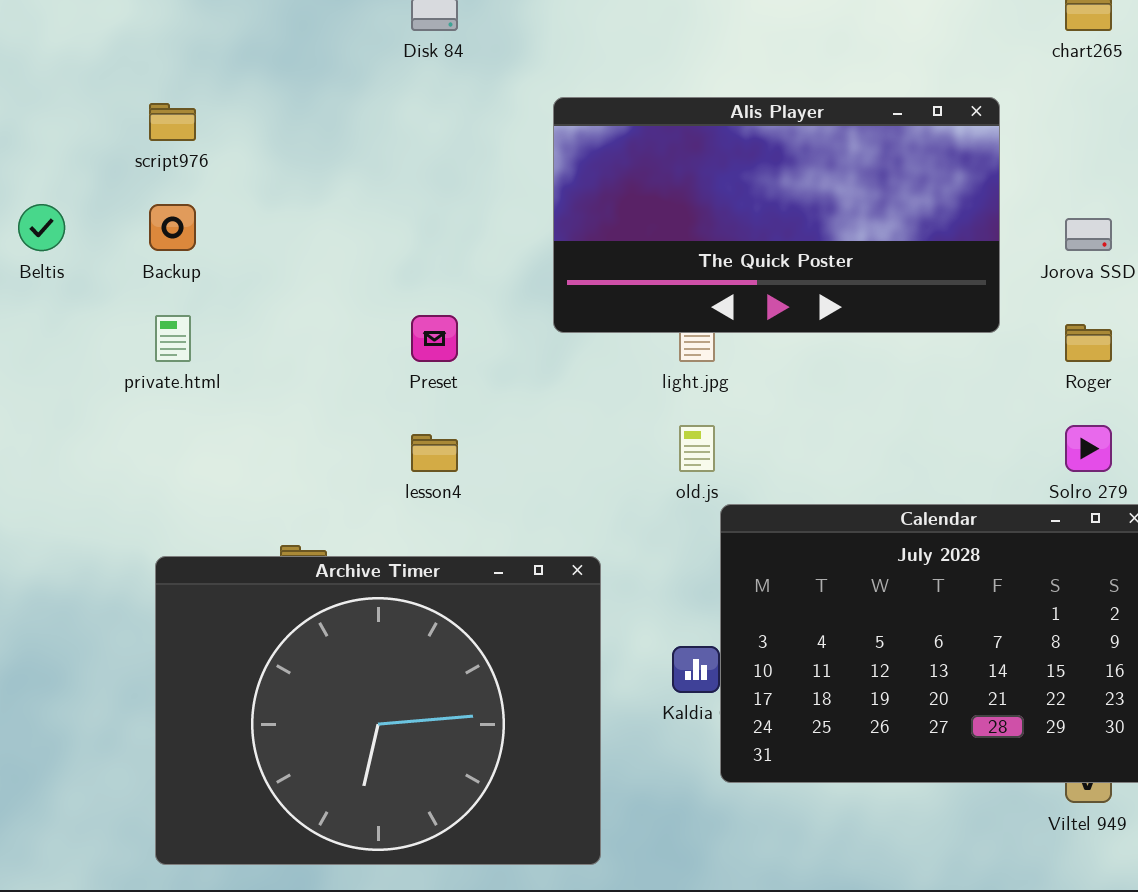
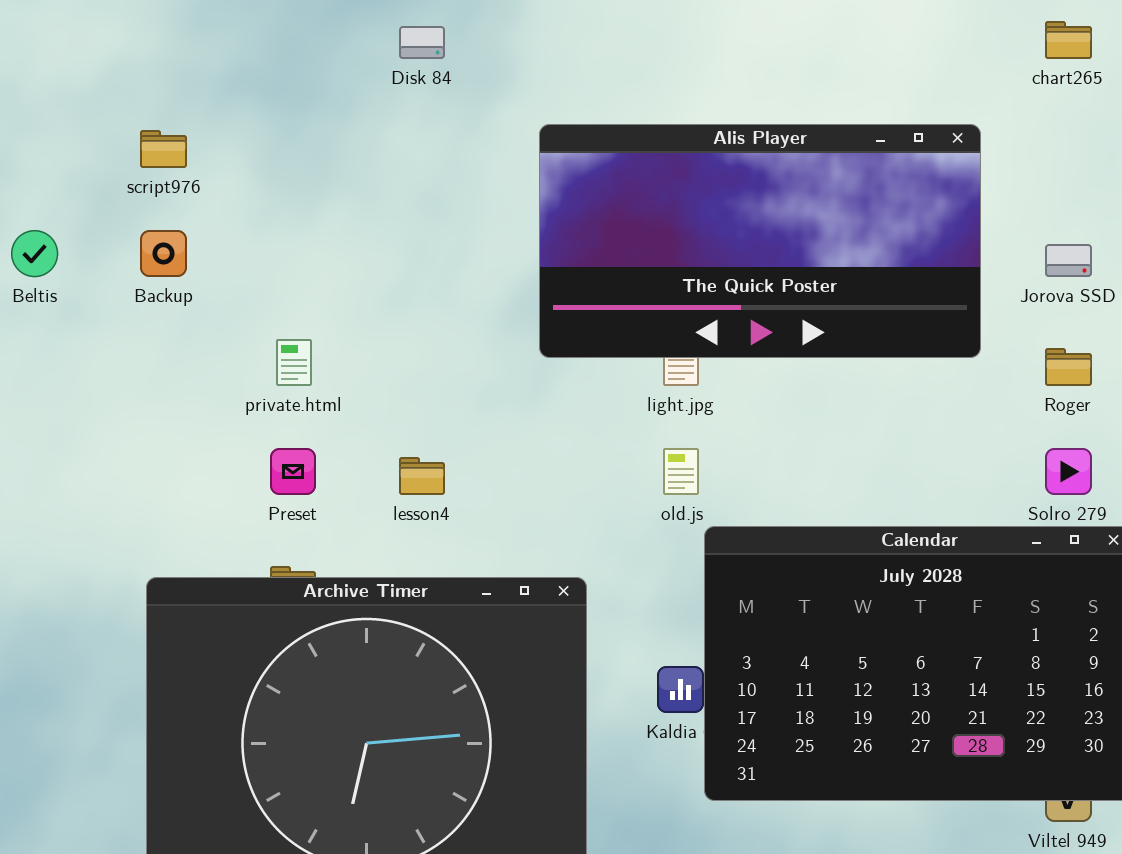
private.html: [155,315,191,362] -> [276,339,312,386], moved
Preset: [411,315,458,362] -> [270,448,316,495], moved

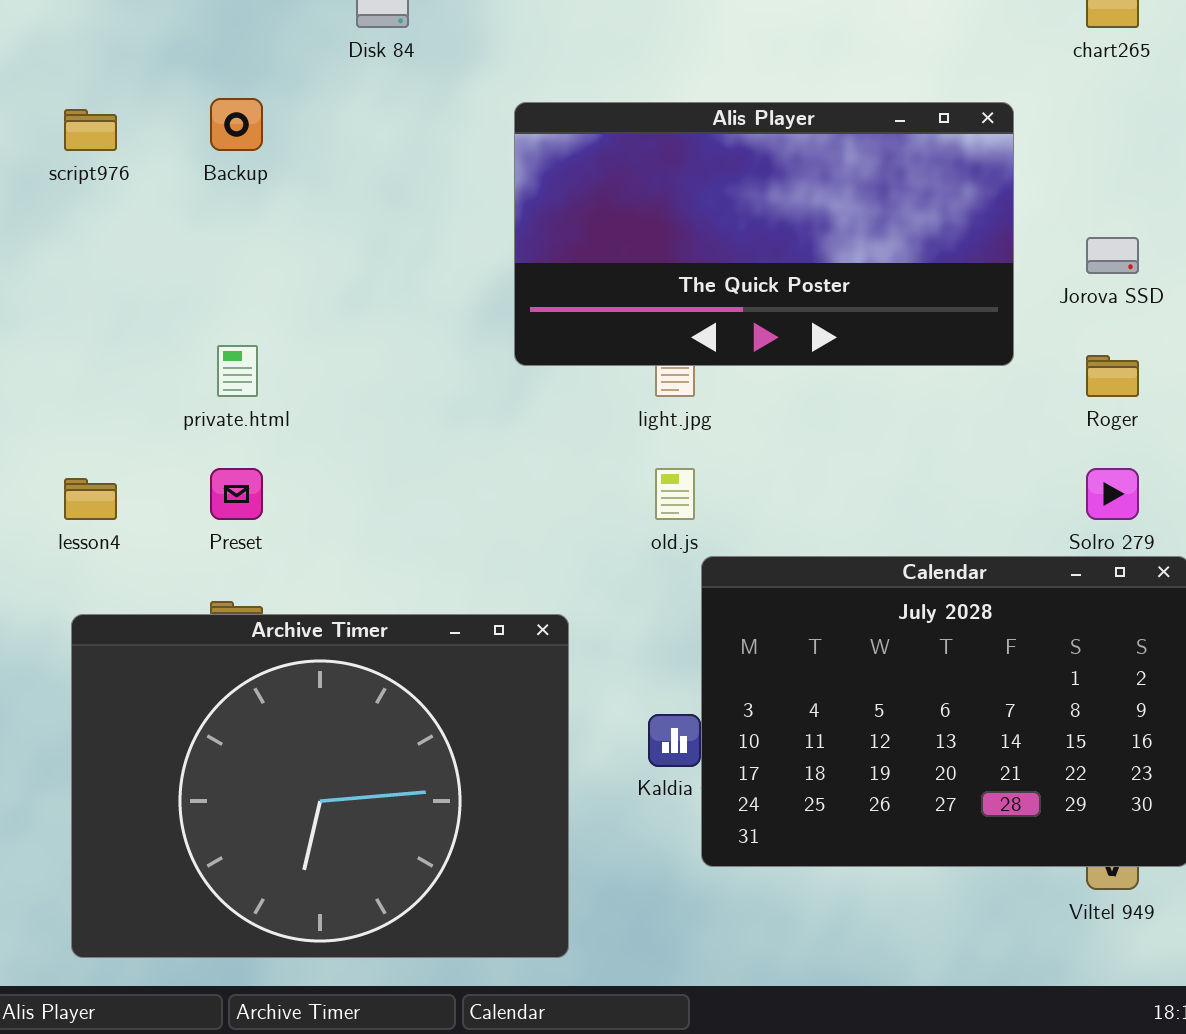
Backup: [140,230,187,277] -> [210,98,263,151], moved
lesson4: [399,457,445,495] -> [64,478,117,520], moved

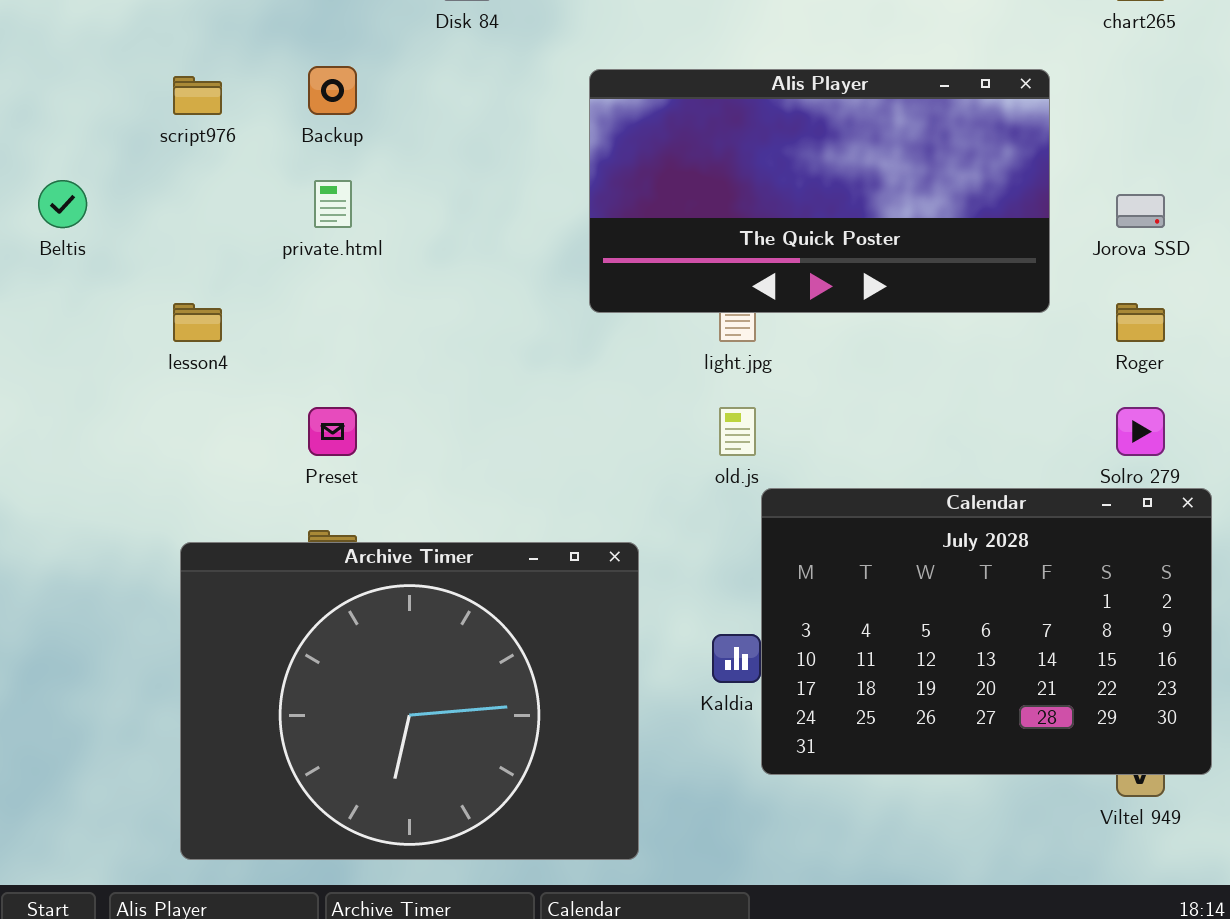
private.html: [217,345,258,397] -> [314,180,352,228], moved
lesson4: [64,478,117,520] -> [173,303,222,342], moved

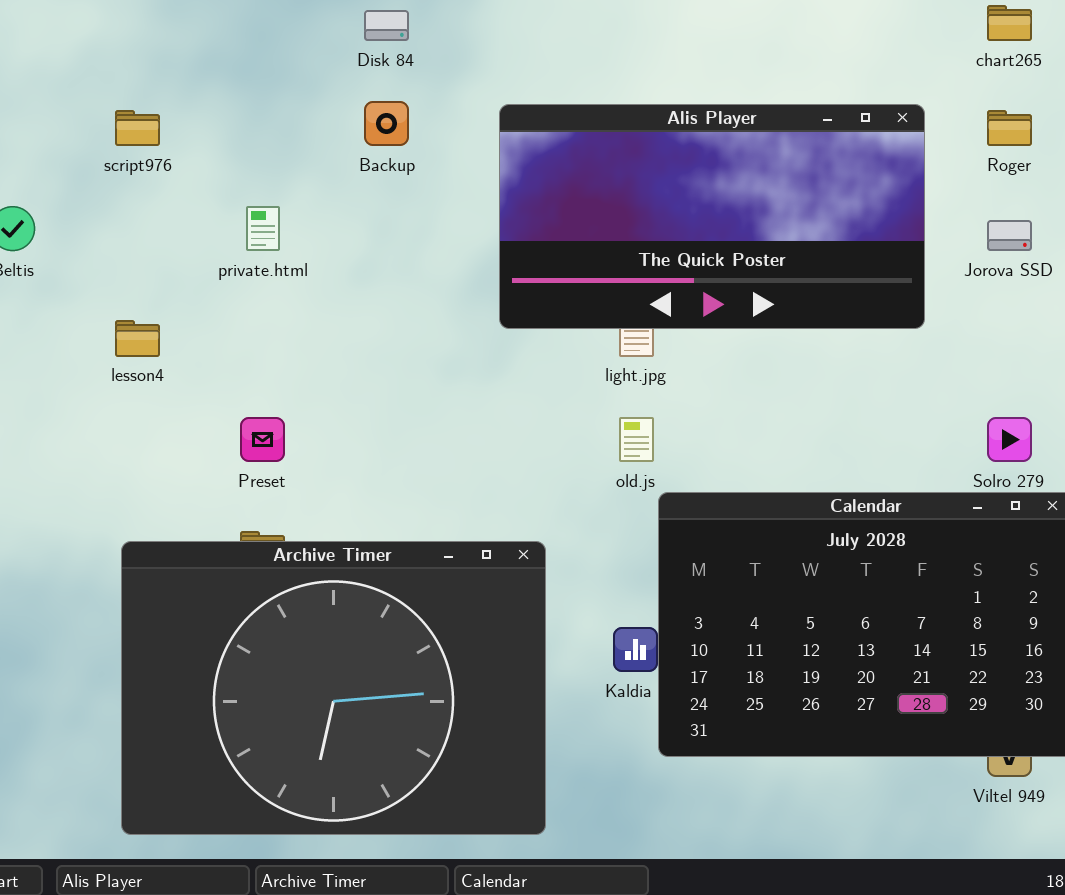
Backup: [308,66,357,115] -> [364,101,409,146], moved
Roger: [1116,303,1165,342] -> [987,110,1032,146], moved

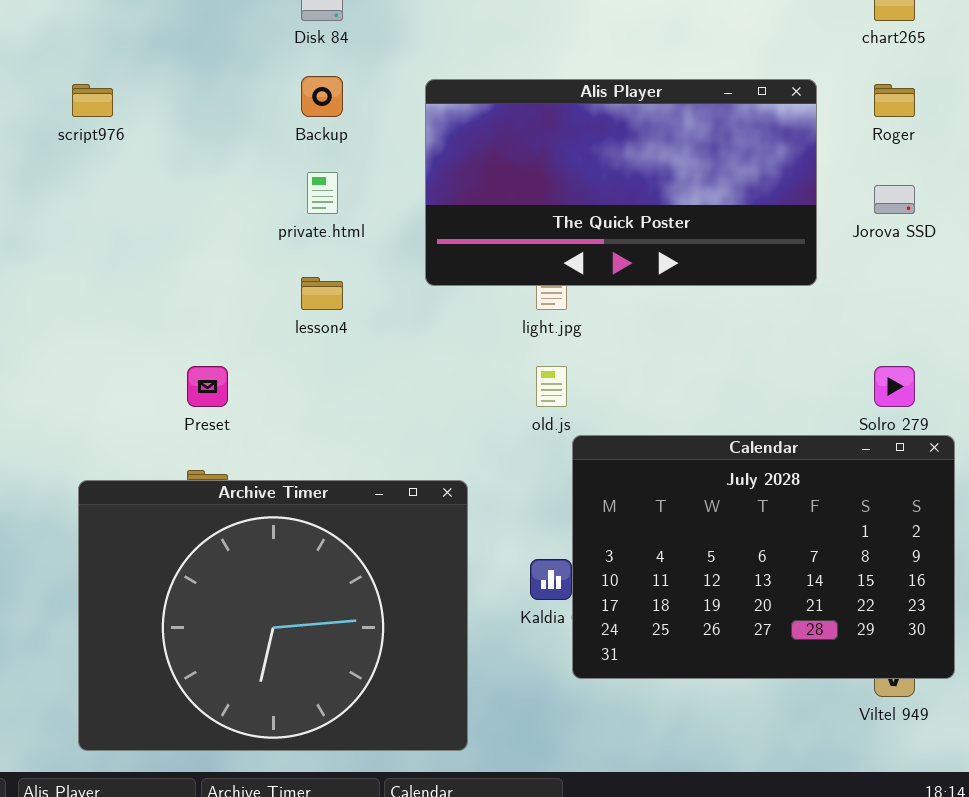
private.html: [246,206,280,251] -> [307,172,338,214], moved
lesson4: [115,320,160,357] -> [301,277,343,310], moved

